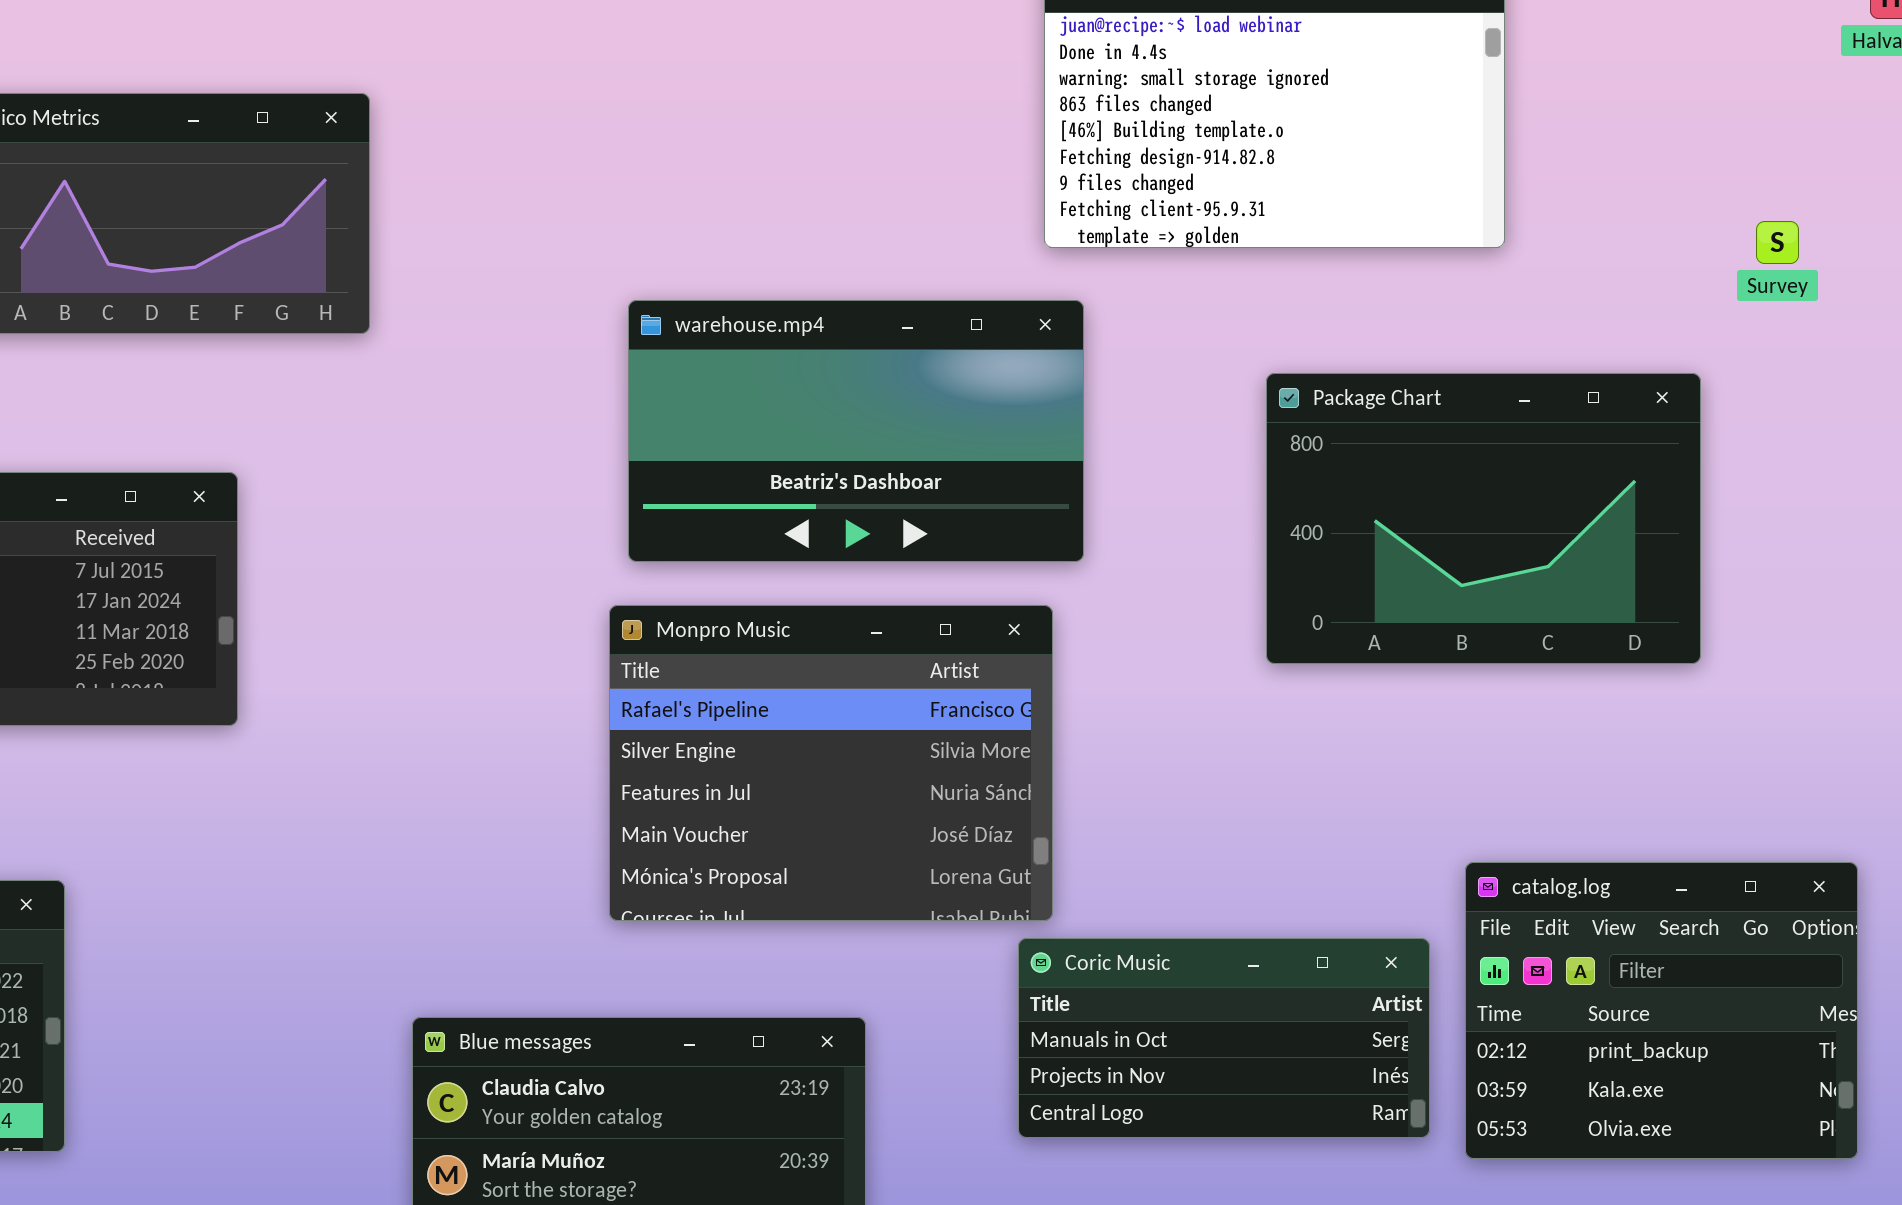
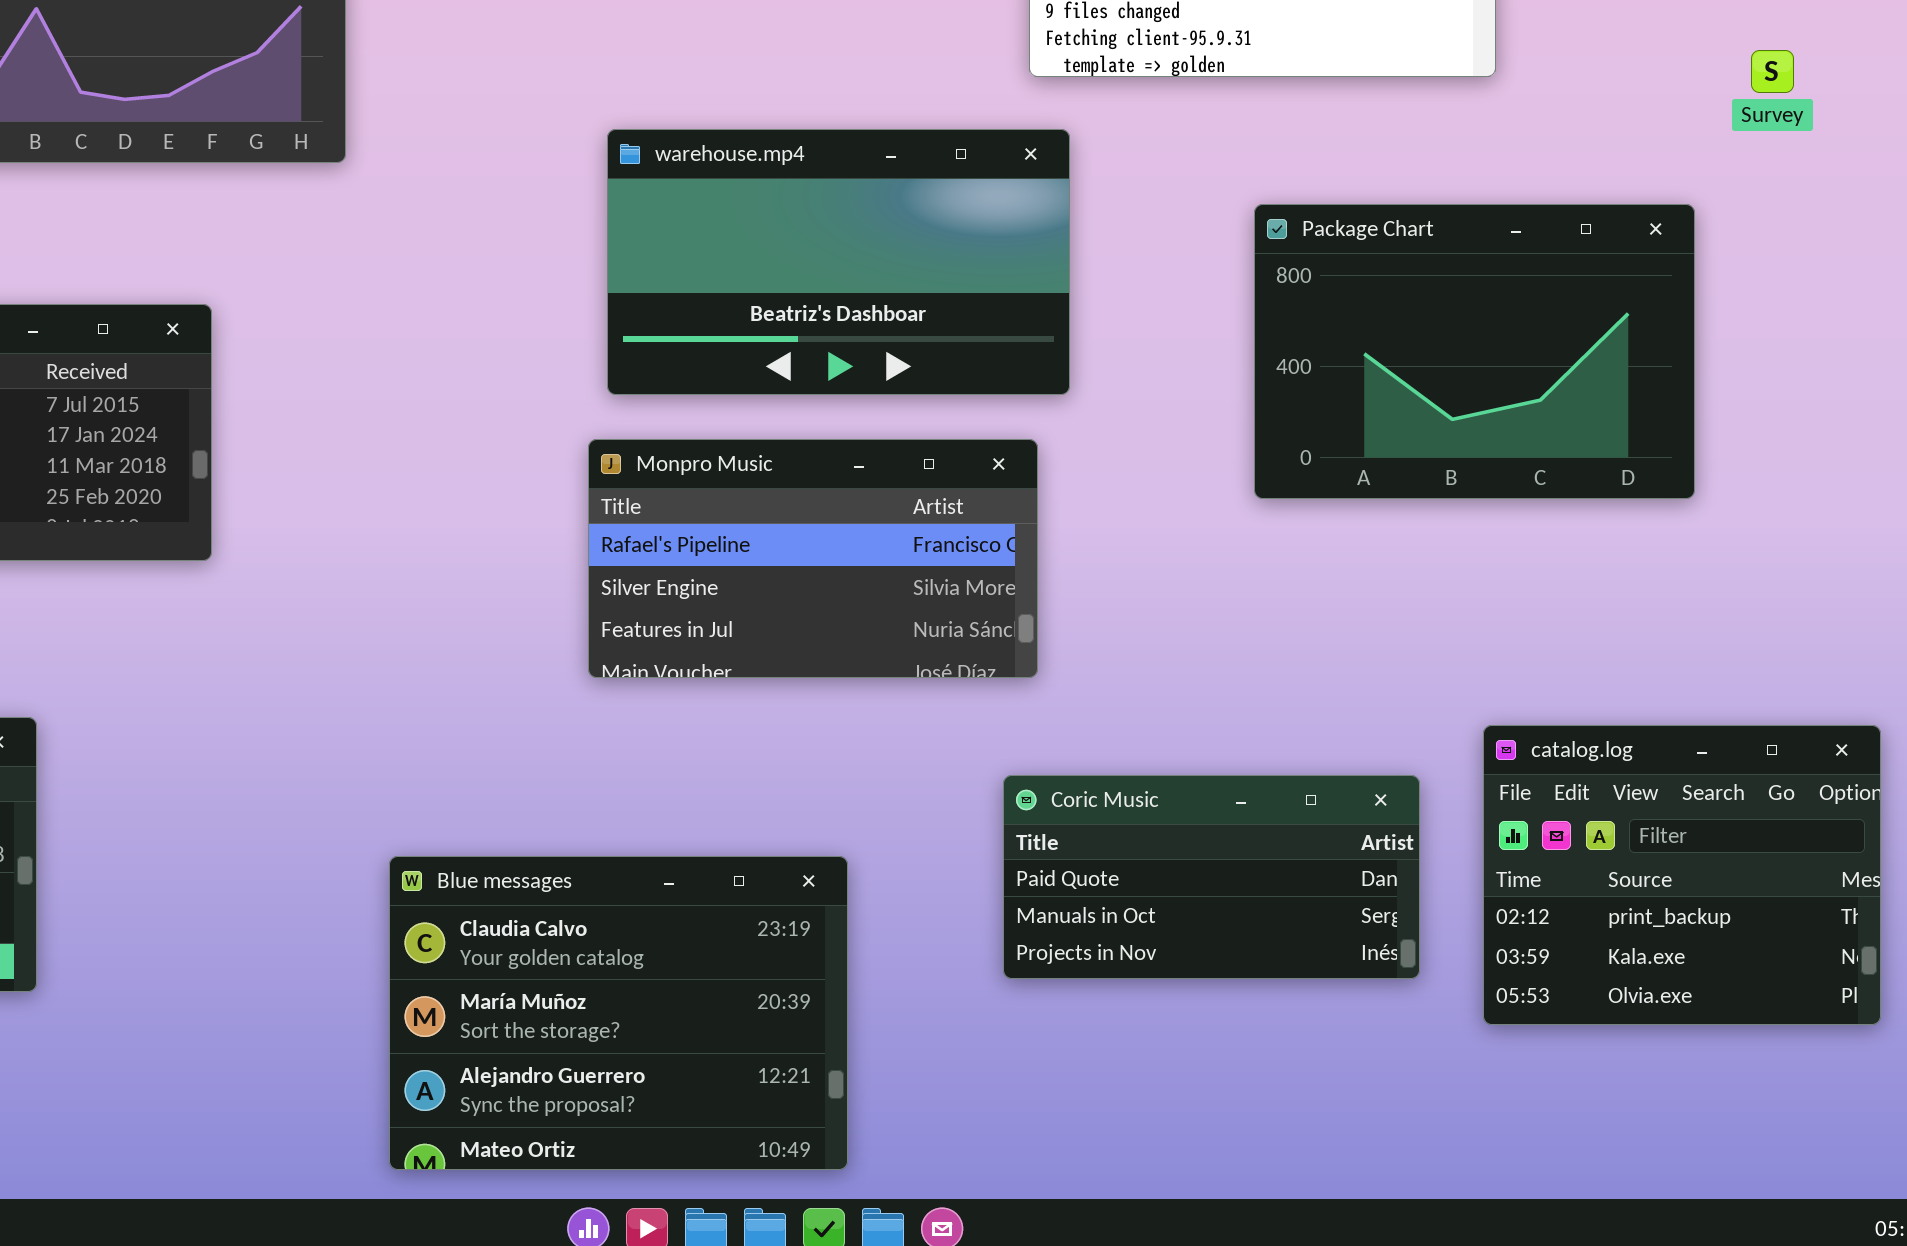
Monpro Music: [609,605,1053,921] -> [588,439,1038,678], resized
catalog.log: [1465,862,1858,1159] -> [1483,725,1881,1025], moved
Coric Music: [1018,938,1430,1138] -> [1003,775,1420,979], scrolled up 1 row

